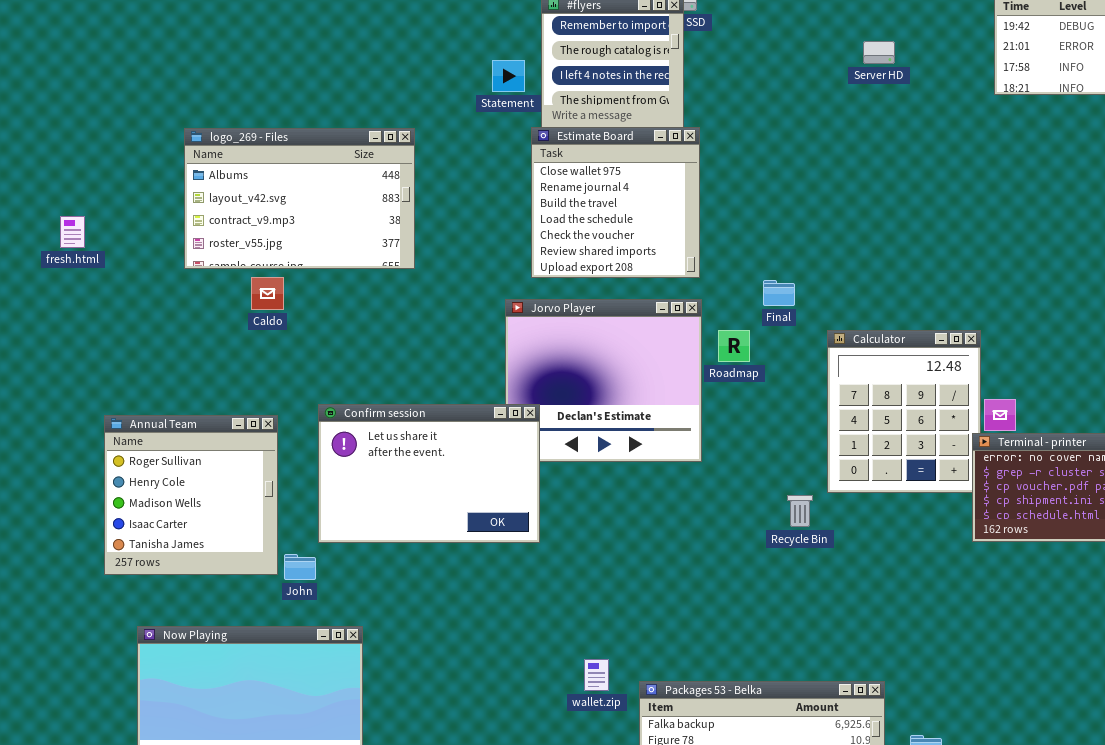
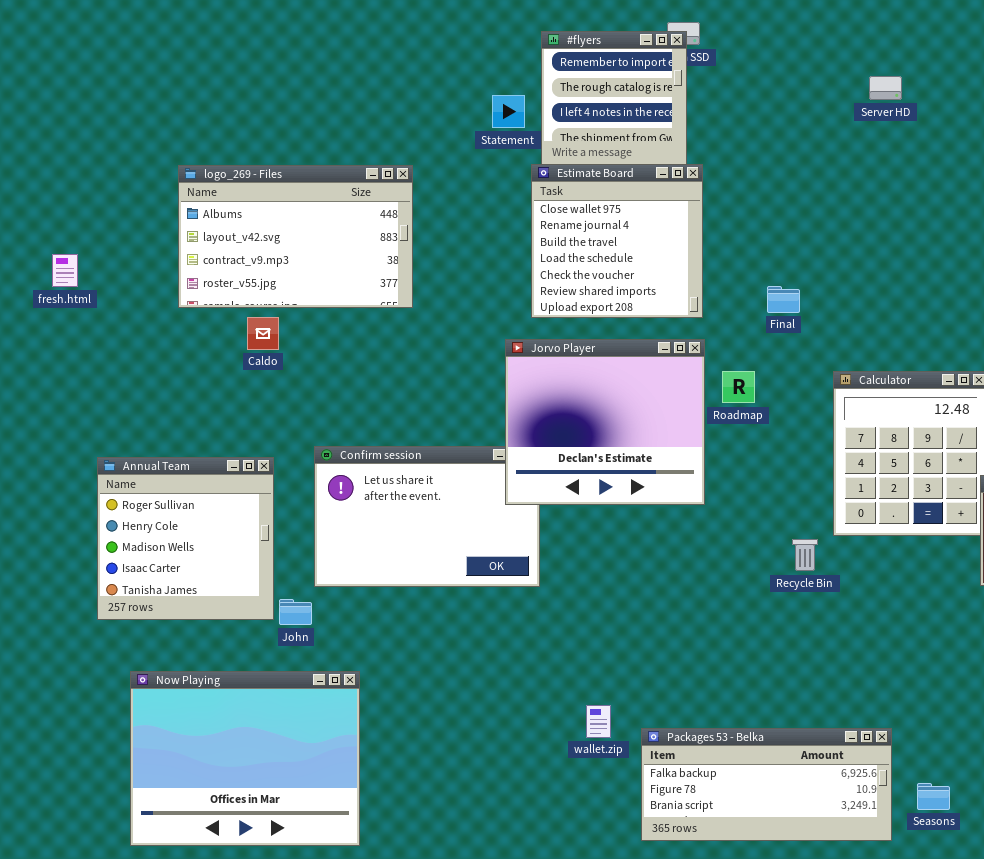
Final: [763,280,795,306] -> [767,286,800,313], moved
Jorvo Player: [505,299,702,462] -> [505,339,705,505], raised

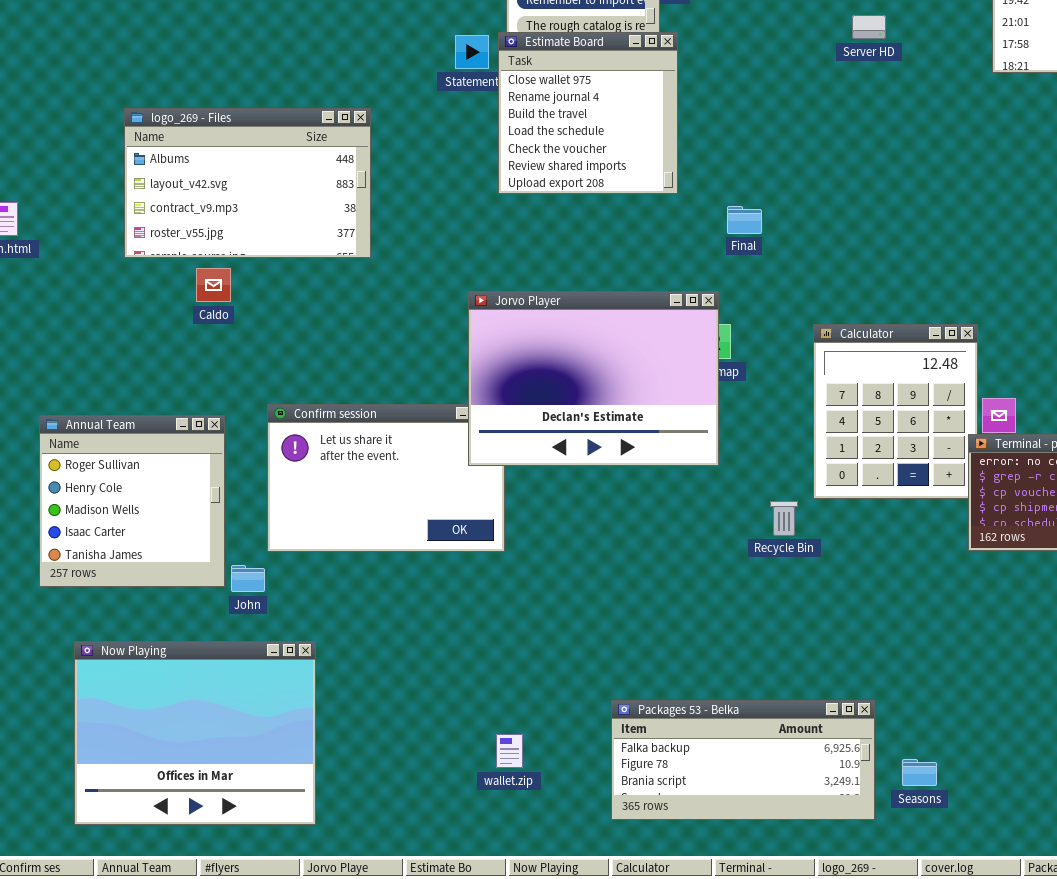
Estimate Board: [531,164,703,318] -> [498,32,678,194], moved
Final: [767,286,800,313] -> [727,206,762,234], moved
Jorvo Player: [505,339,705,505] -> [468,291,719,466], resized
wallet.zip: [586,705,611,738] -> [496,734,523,768], moved

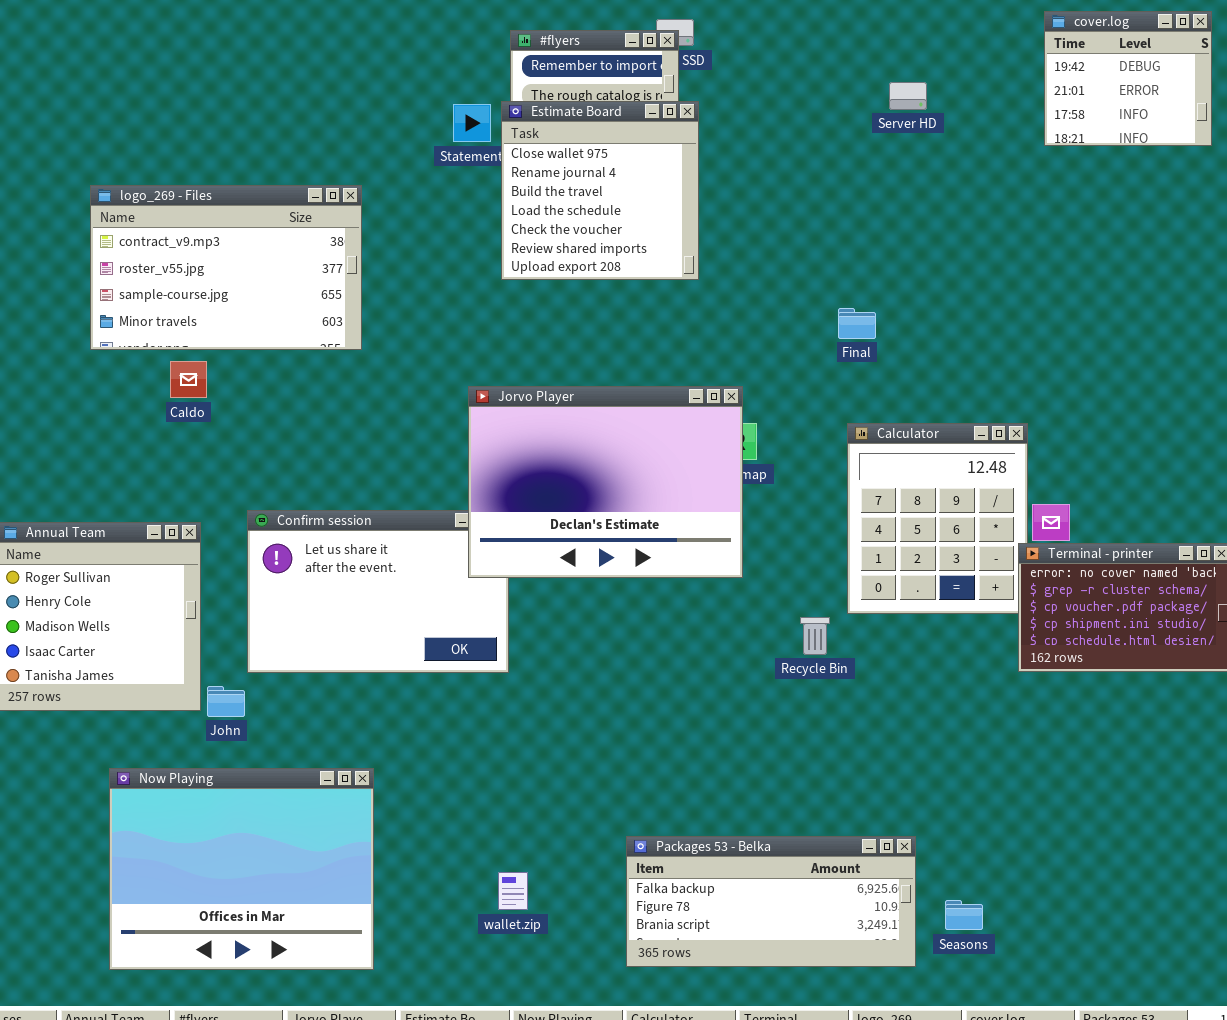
logo_269 - Files: [124,108,371,258] -> [90,185,362,350], scrolled down 2 rows
Final: [727,206,762,234] -> [838,308,876,339], moved
Now Playing: [74,641,316,825] -> [109,768,374,970], moved

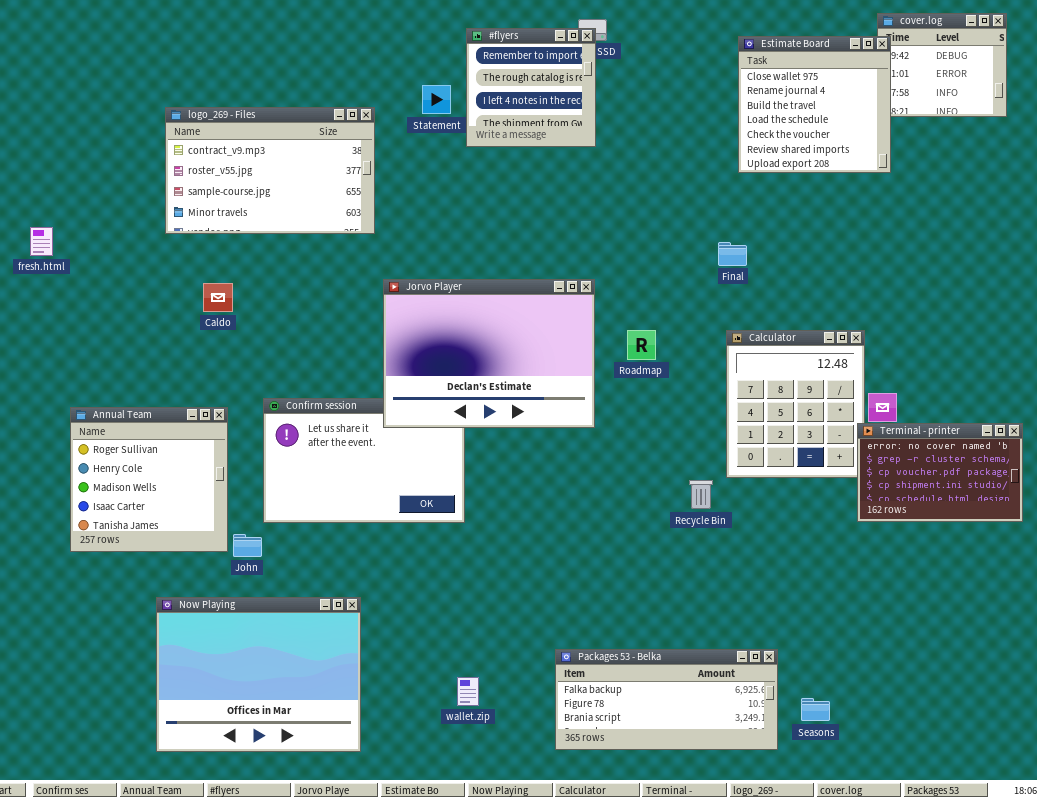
Estimate Board: [501,101,699,280] -> [738,36,891,173], moved
logo_269 - Files: [90,185,362,350] -> [165,107,375,234], moved
Jorvo Player: [468,386,743,578] -> [383,279,595,428], moved

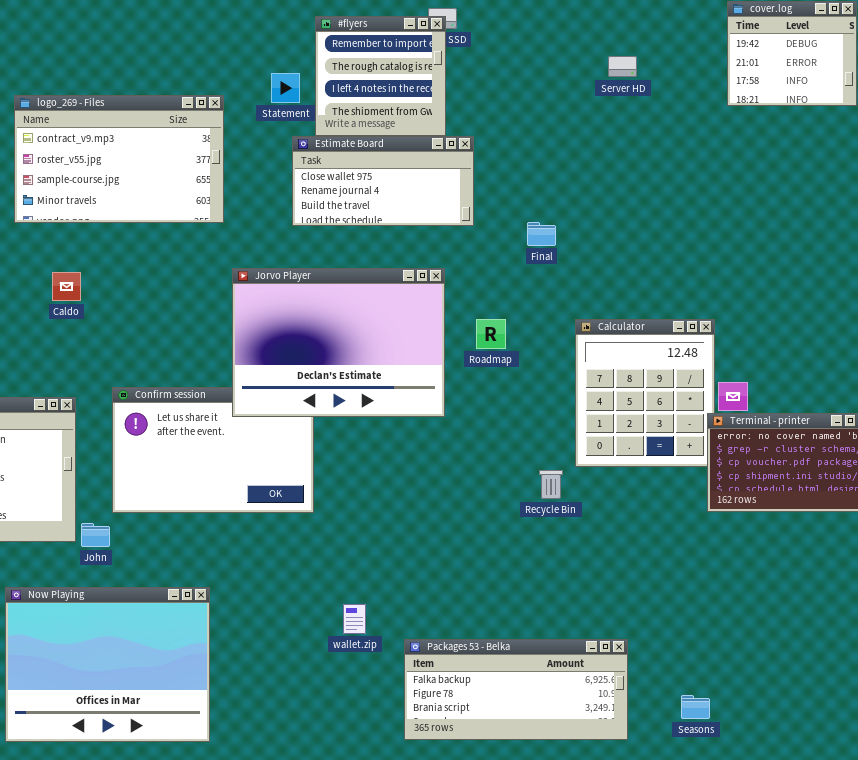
Estimate Board: [738,36,891,173] -> [292,136,474,226], moved, resized
Final: [718,242,747,266] -> [527,222,556,246], moved
wallet.zip: [457,677,479,706] -> [343,604,366,634], moved
Seasons: [801,698,830,721] -> [681,695,710,719], moved

